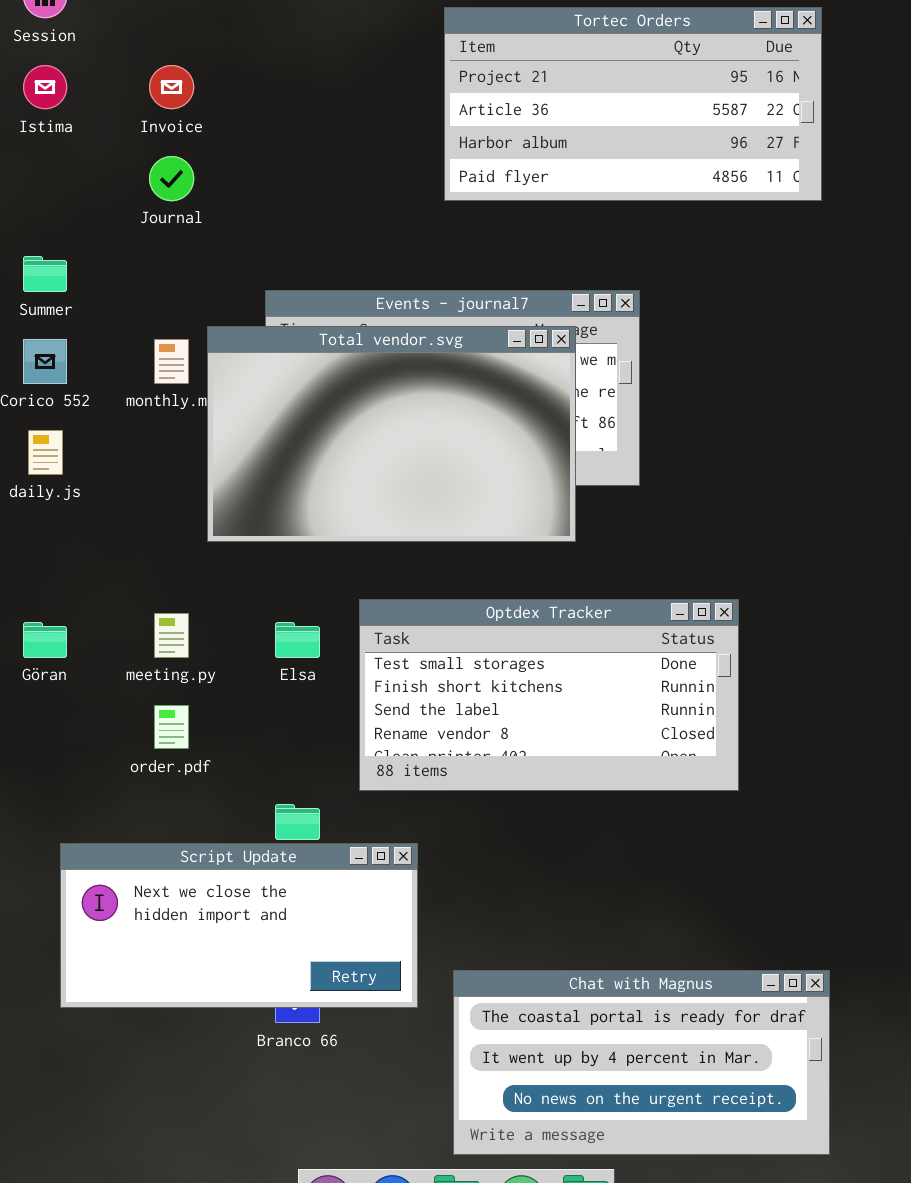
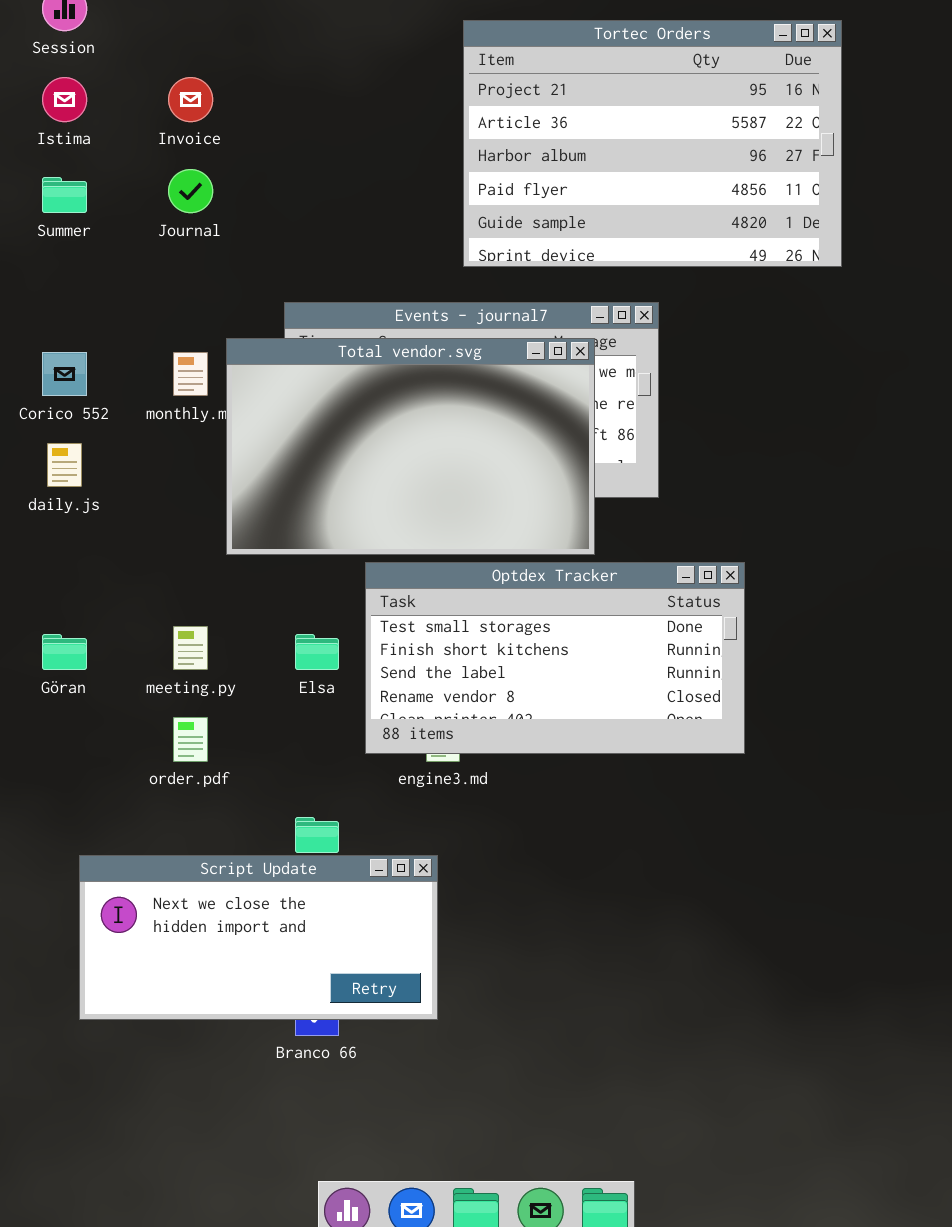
Tortec Orders: [444,7,822,201] -> [463,20,842,267], resized
Summer: [23,256,67,292] -> [42,177,87,213], moved
Optdex Tracker: [359,599,739,791] -> [365,562,745,754], moved
Chat with Magnus: [453,970,830,1155] -> none, closed

